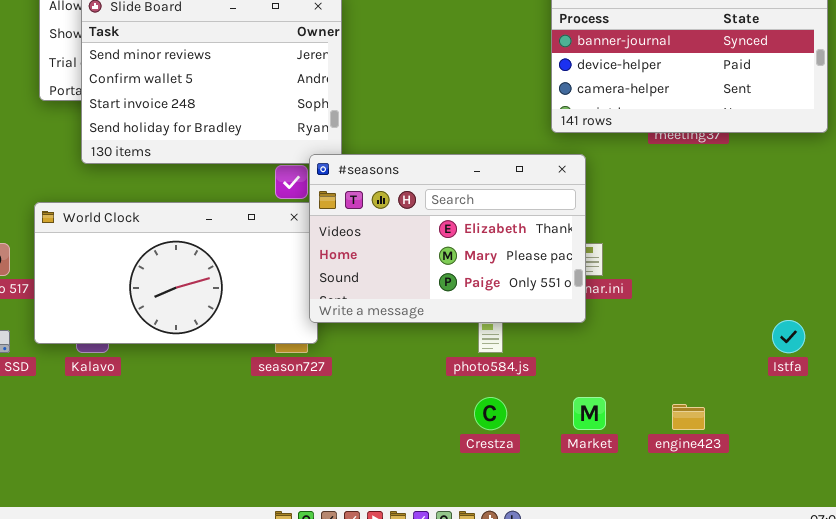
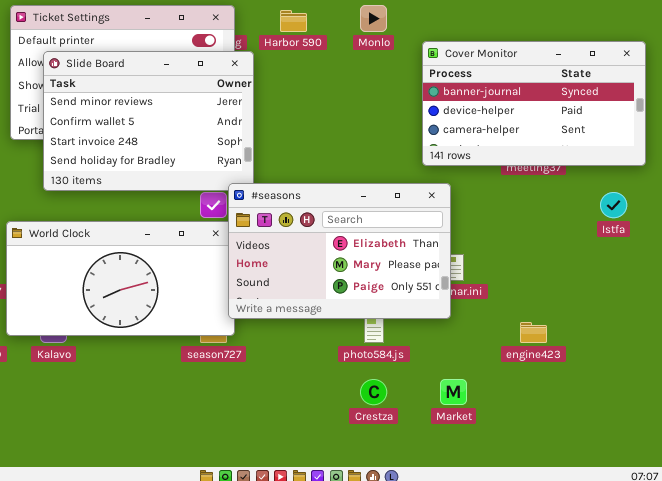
Istfa: [772,320,805,353] -> [600,192,627,218], moved
engine423: [672,404,705,430] -> [520,322,547,343], moved

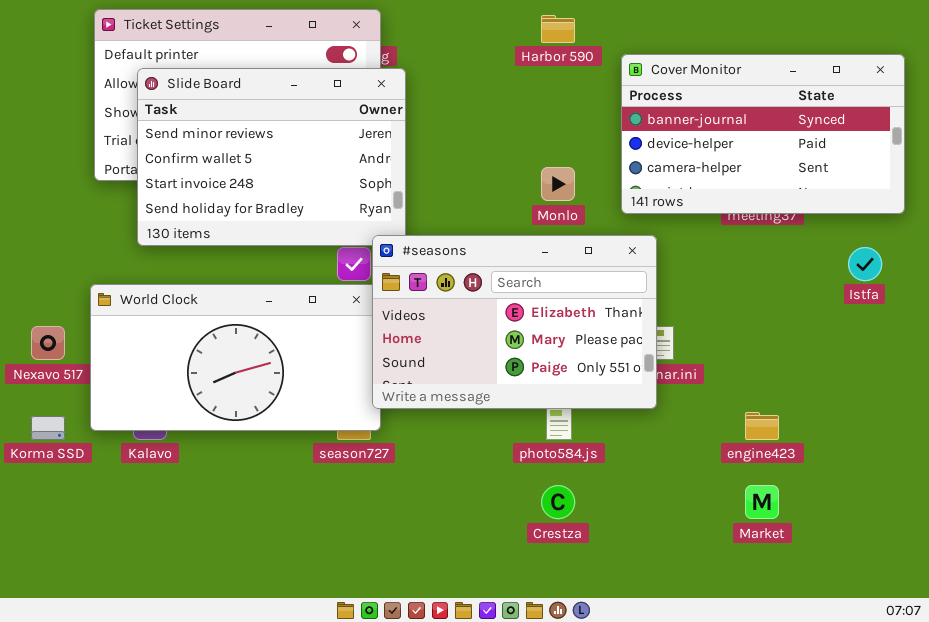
Monlo: [360,5,387,32] -> [541,167,575,201], moved
Harbor 590: [280,10,307,32] -> [541,15,575,43], moved
Market: [440,379,467,405] -> [745,485,779,519], moved

